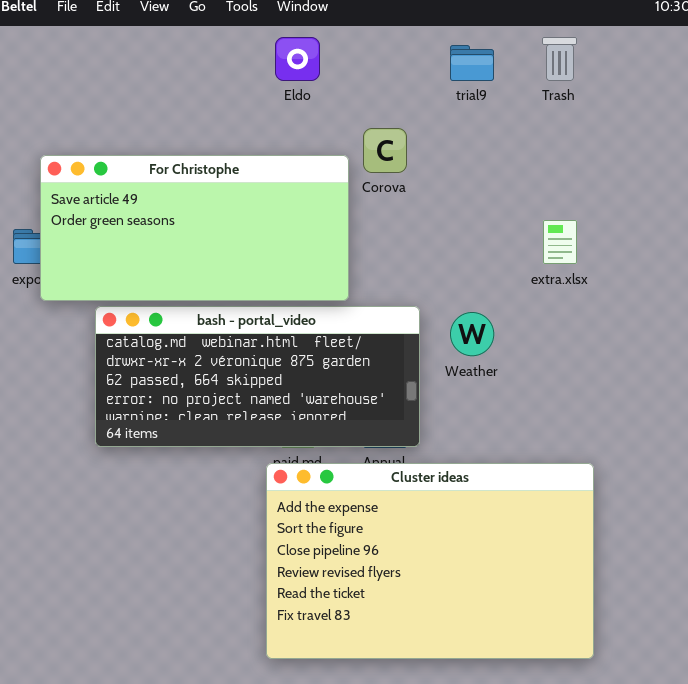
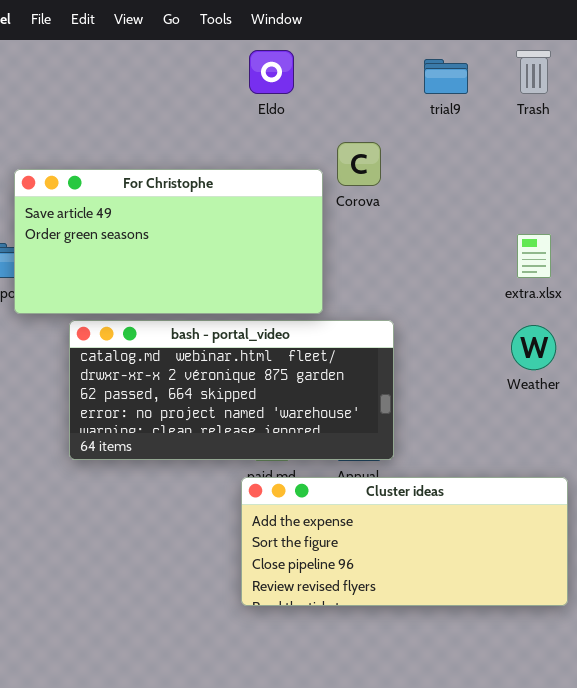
Weather: [450,312,494,356] -> [511,325,556,370], moved
Cluster ideas: [266,463,594,659] -> [241,477,568,606], resized

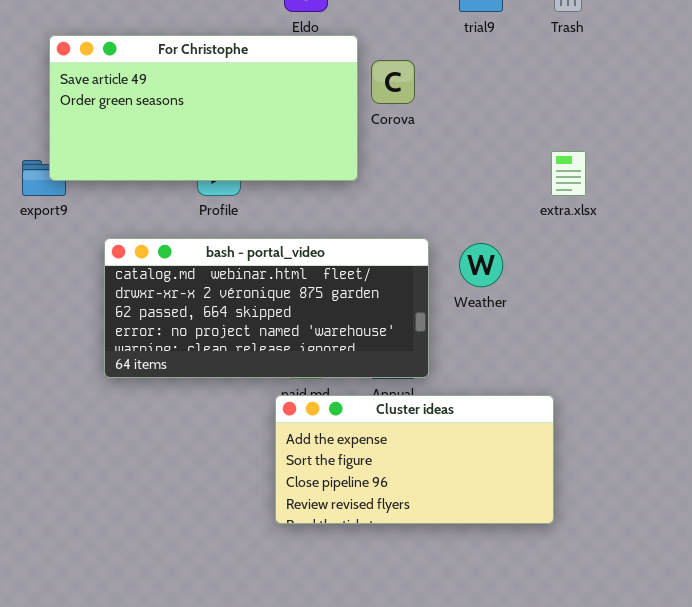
For Christophe: [14,169,323,314] -> [49,35,358,181], moved
Weather: [511,325,556,370] -> [459,243,503,287], moved
Cluster ideas: [241,477,568,606] -> [275,395,554,524], resized

